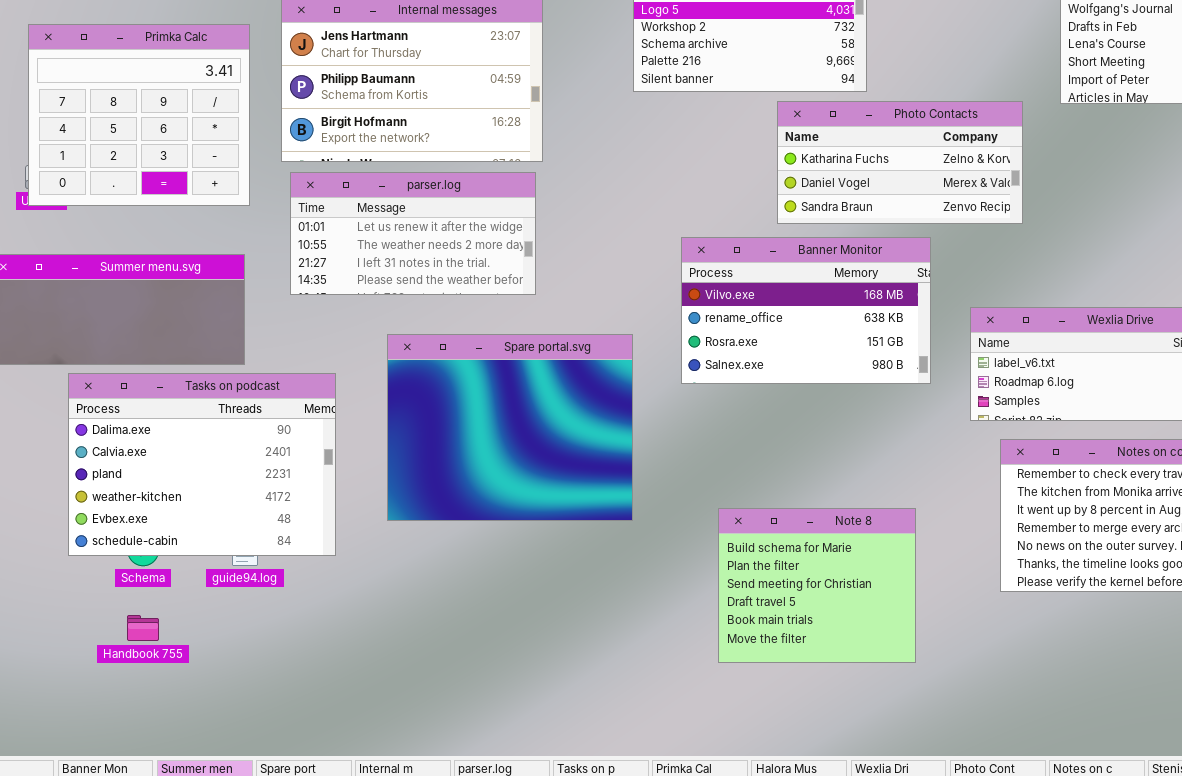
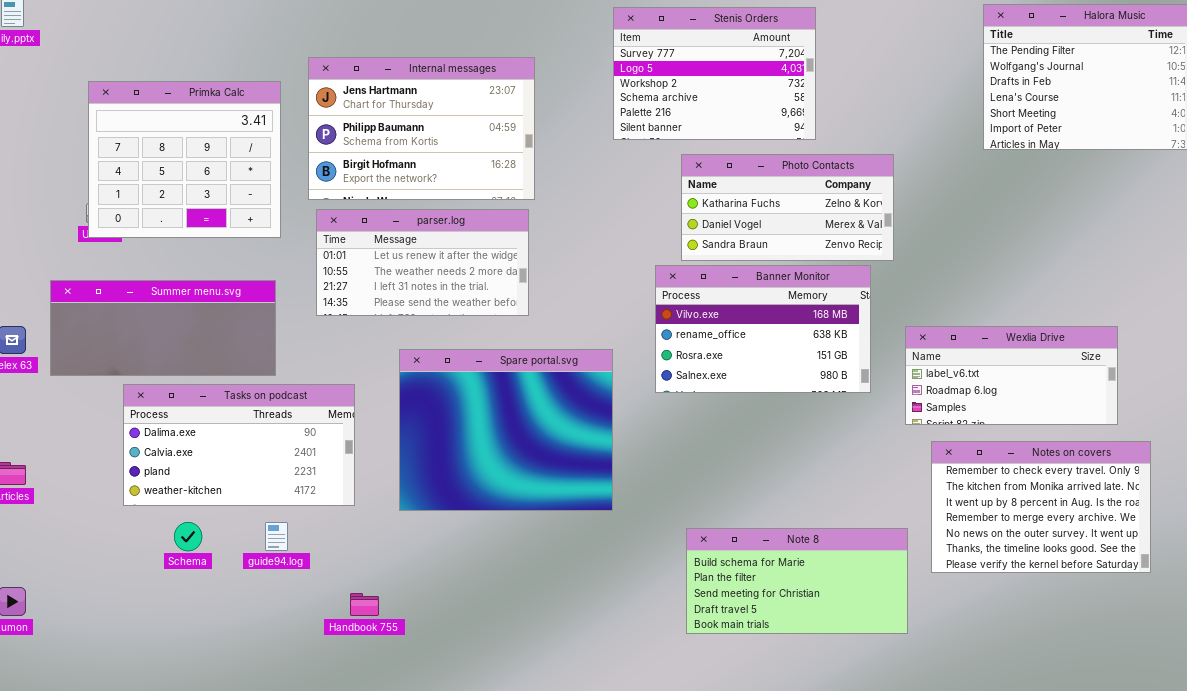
Photo Contacts: [777,101,1023,224] -> [681,154,894,261], moved
Tasks on podcast: [68,373,336,556] -> [123,384,355,506], resized
Note 8: [718,508,916,663] -> [686,528,908,634], resized
Handbook 755: [127,615,159,641] -> [350,593,379,616], moved

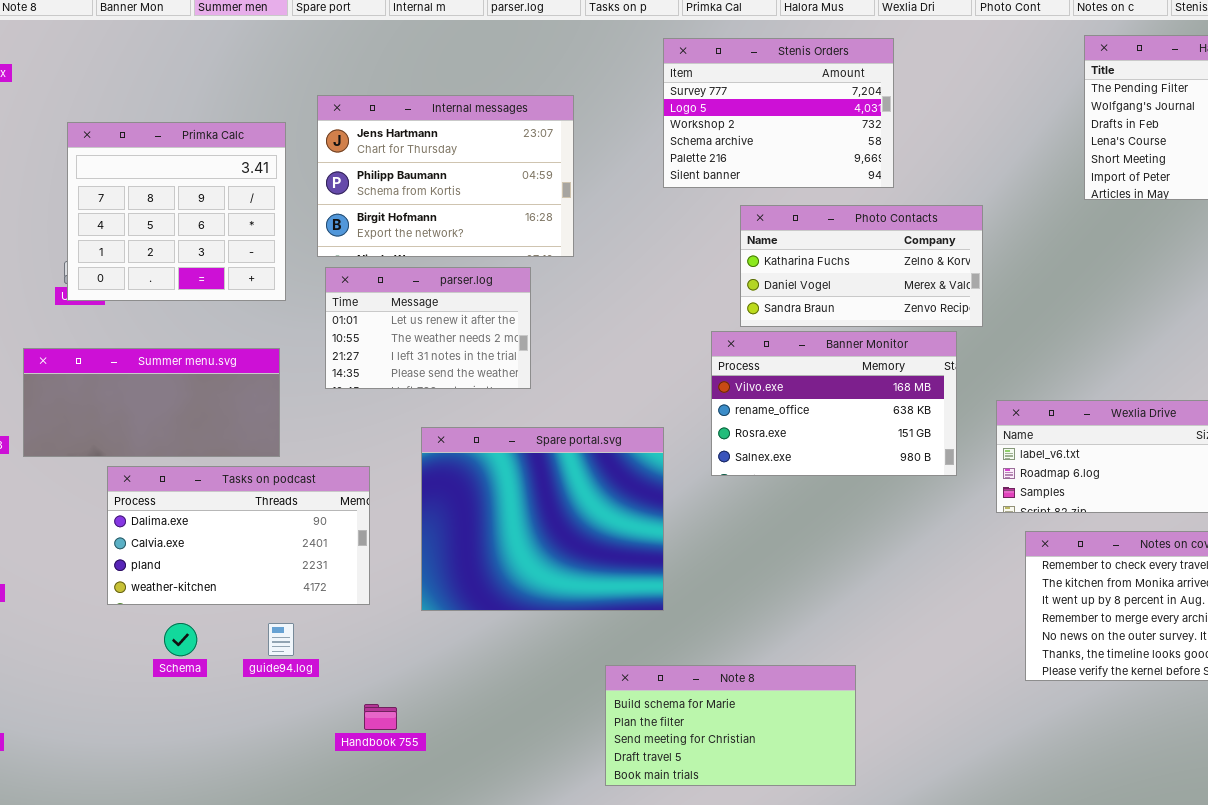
parser.log: [316,209,529,316] -> [325,267,531,389], resized
Note 8: [686,528,908,634] -> [605,665,856,786], moved

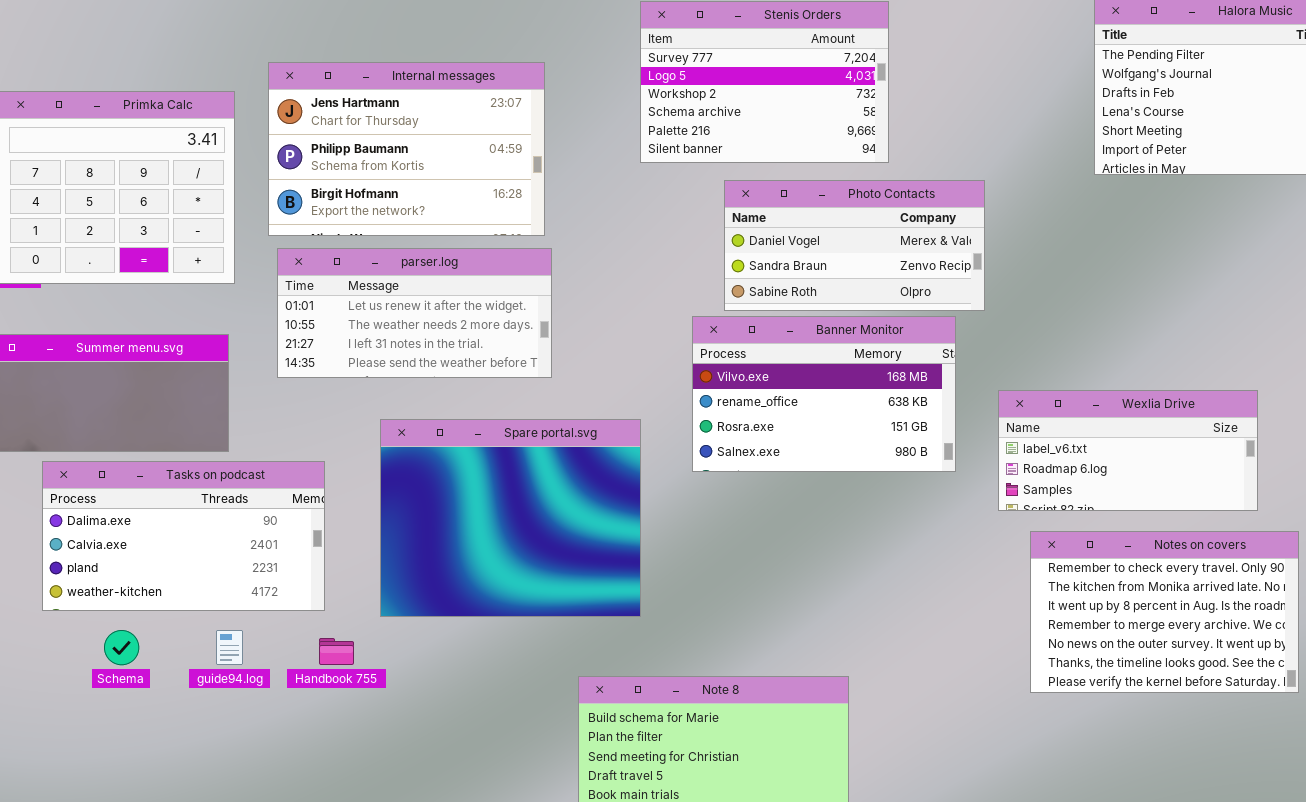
Photo Contacts: [740,205,983,327] -> [724,180,985,311], scrolled down 1 row
parser.log: [325,267,531,389] -> [277,248,552,378], resized
Handbook 755: [364,704,397,730] -> [319,638,354,665], moved

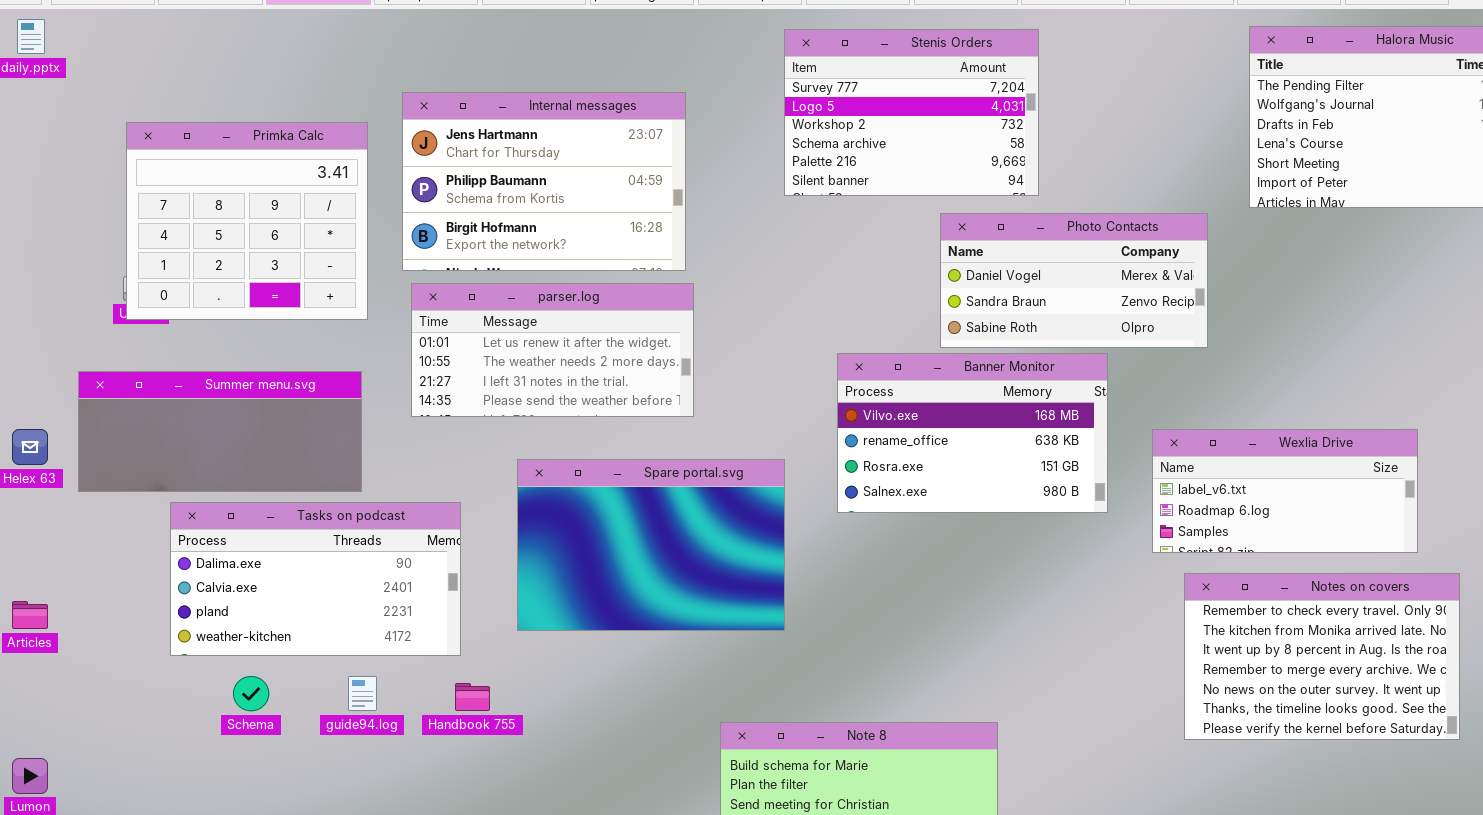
Photo Contacts: [724,180,985,311] -> [940,213,1208,348], moved
Spare portal.svg: [380,419,641,617] -> [517,459,785,631], resized

